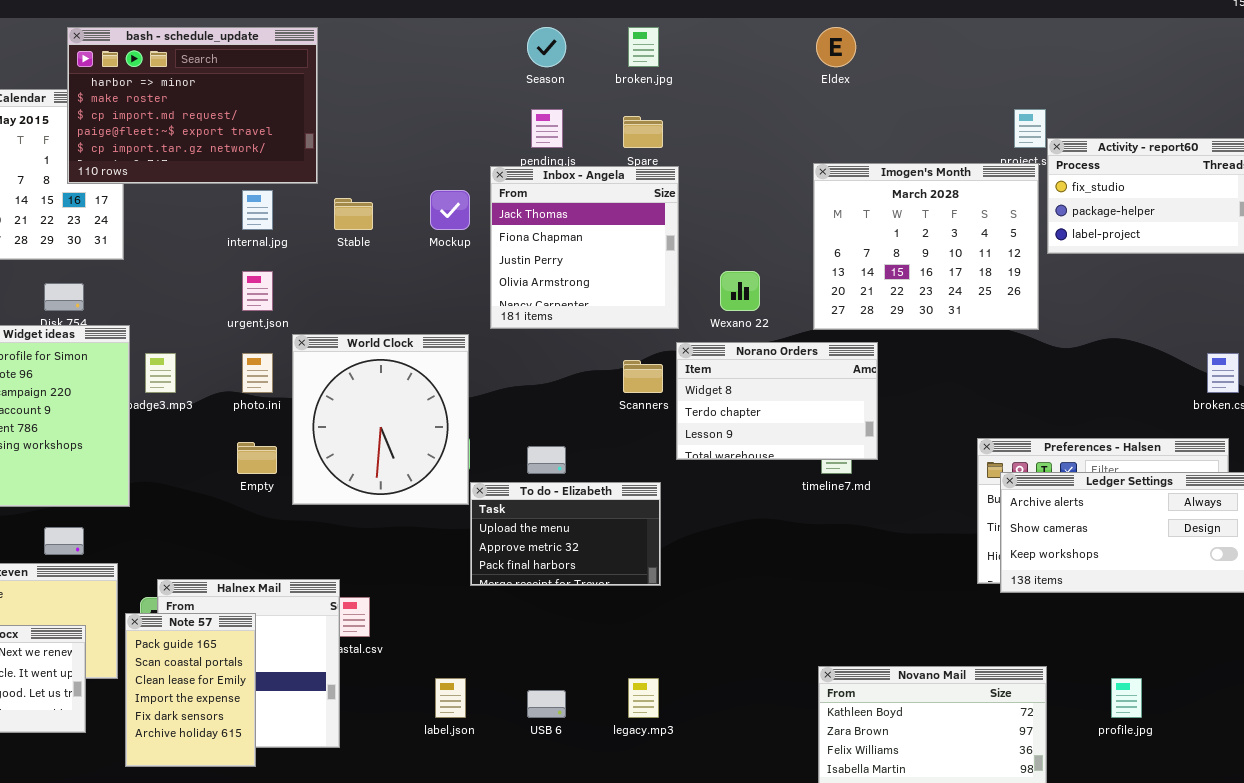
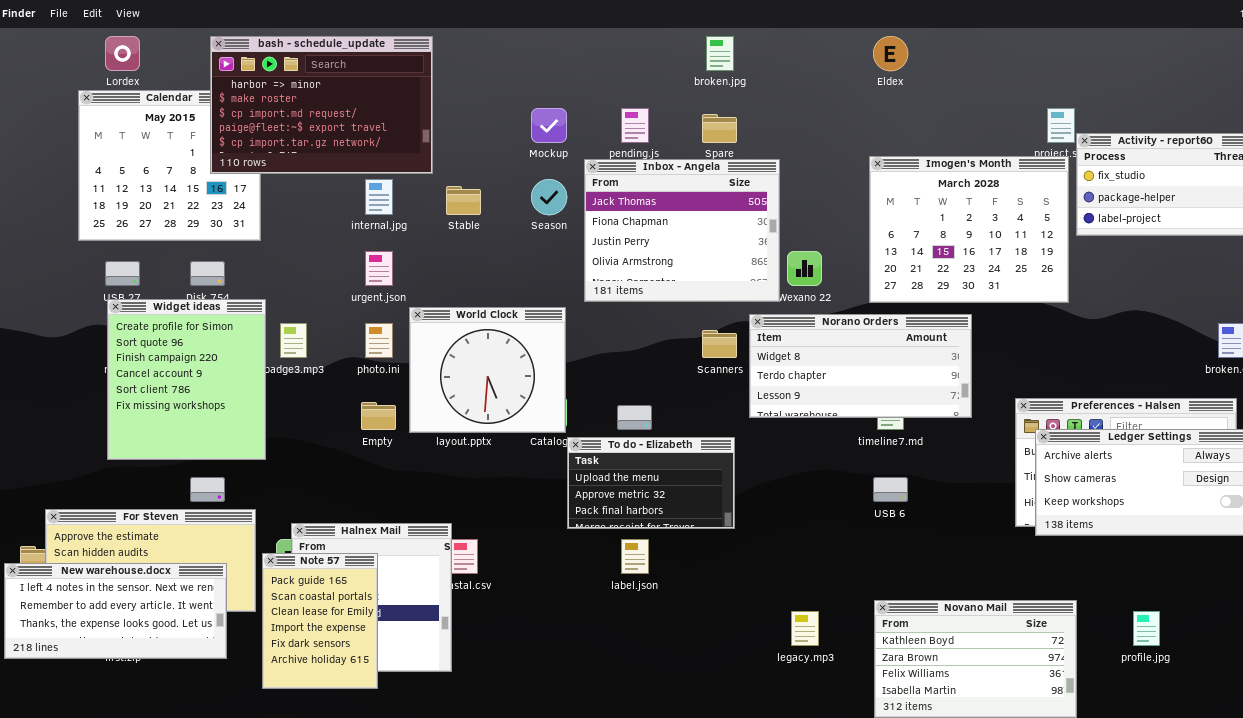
Season: [527,27,566,67] -> [531,179,567,215], moved
Inbox - Angela: [490,166,679,329] -> [584,159,780,302], resized
Mockup: [430,190,470,230] -> [531,108,567,143], moved
World Clock: [292,334,469,505] -> [409,307,566,433], resized
Norano Orders: [676,342,878,460] -> [749,314,972,418], resized
label.json: [435,678,466,718] -> [621,539,649,574], moved
legacy.mp3: [628,678,659,718] -> [791,611,819,646], moved
USB 6: [527,690,566,718] -> [873,477,908,502], moved

